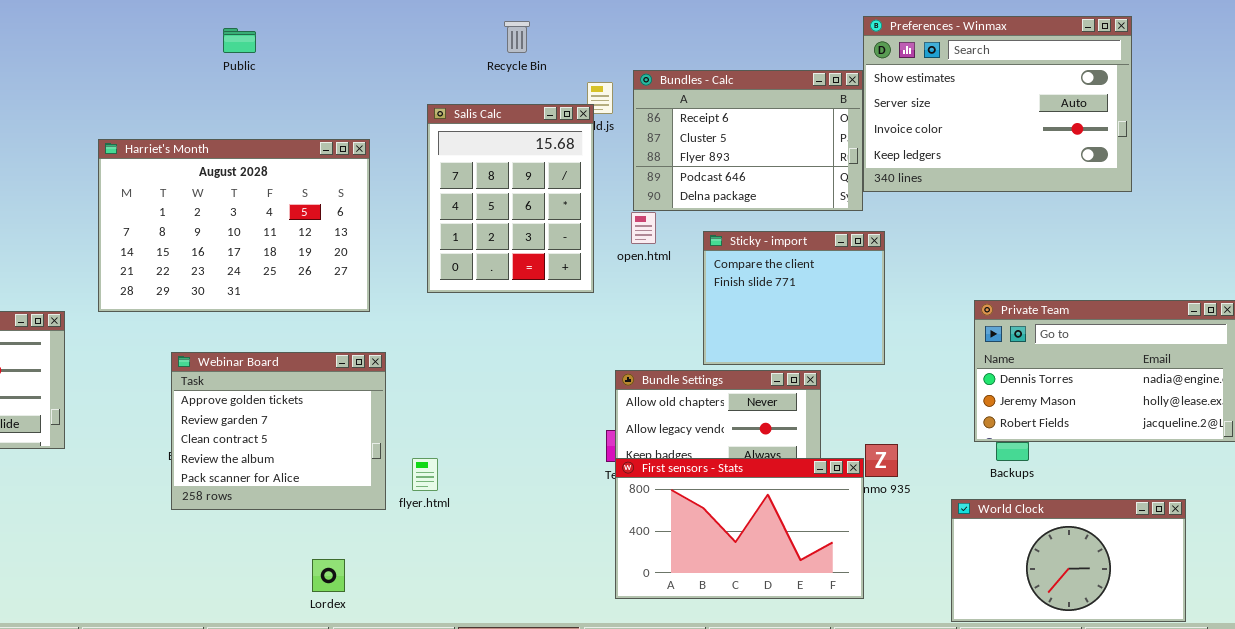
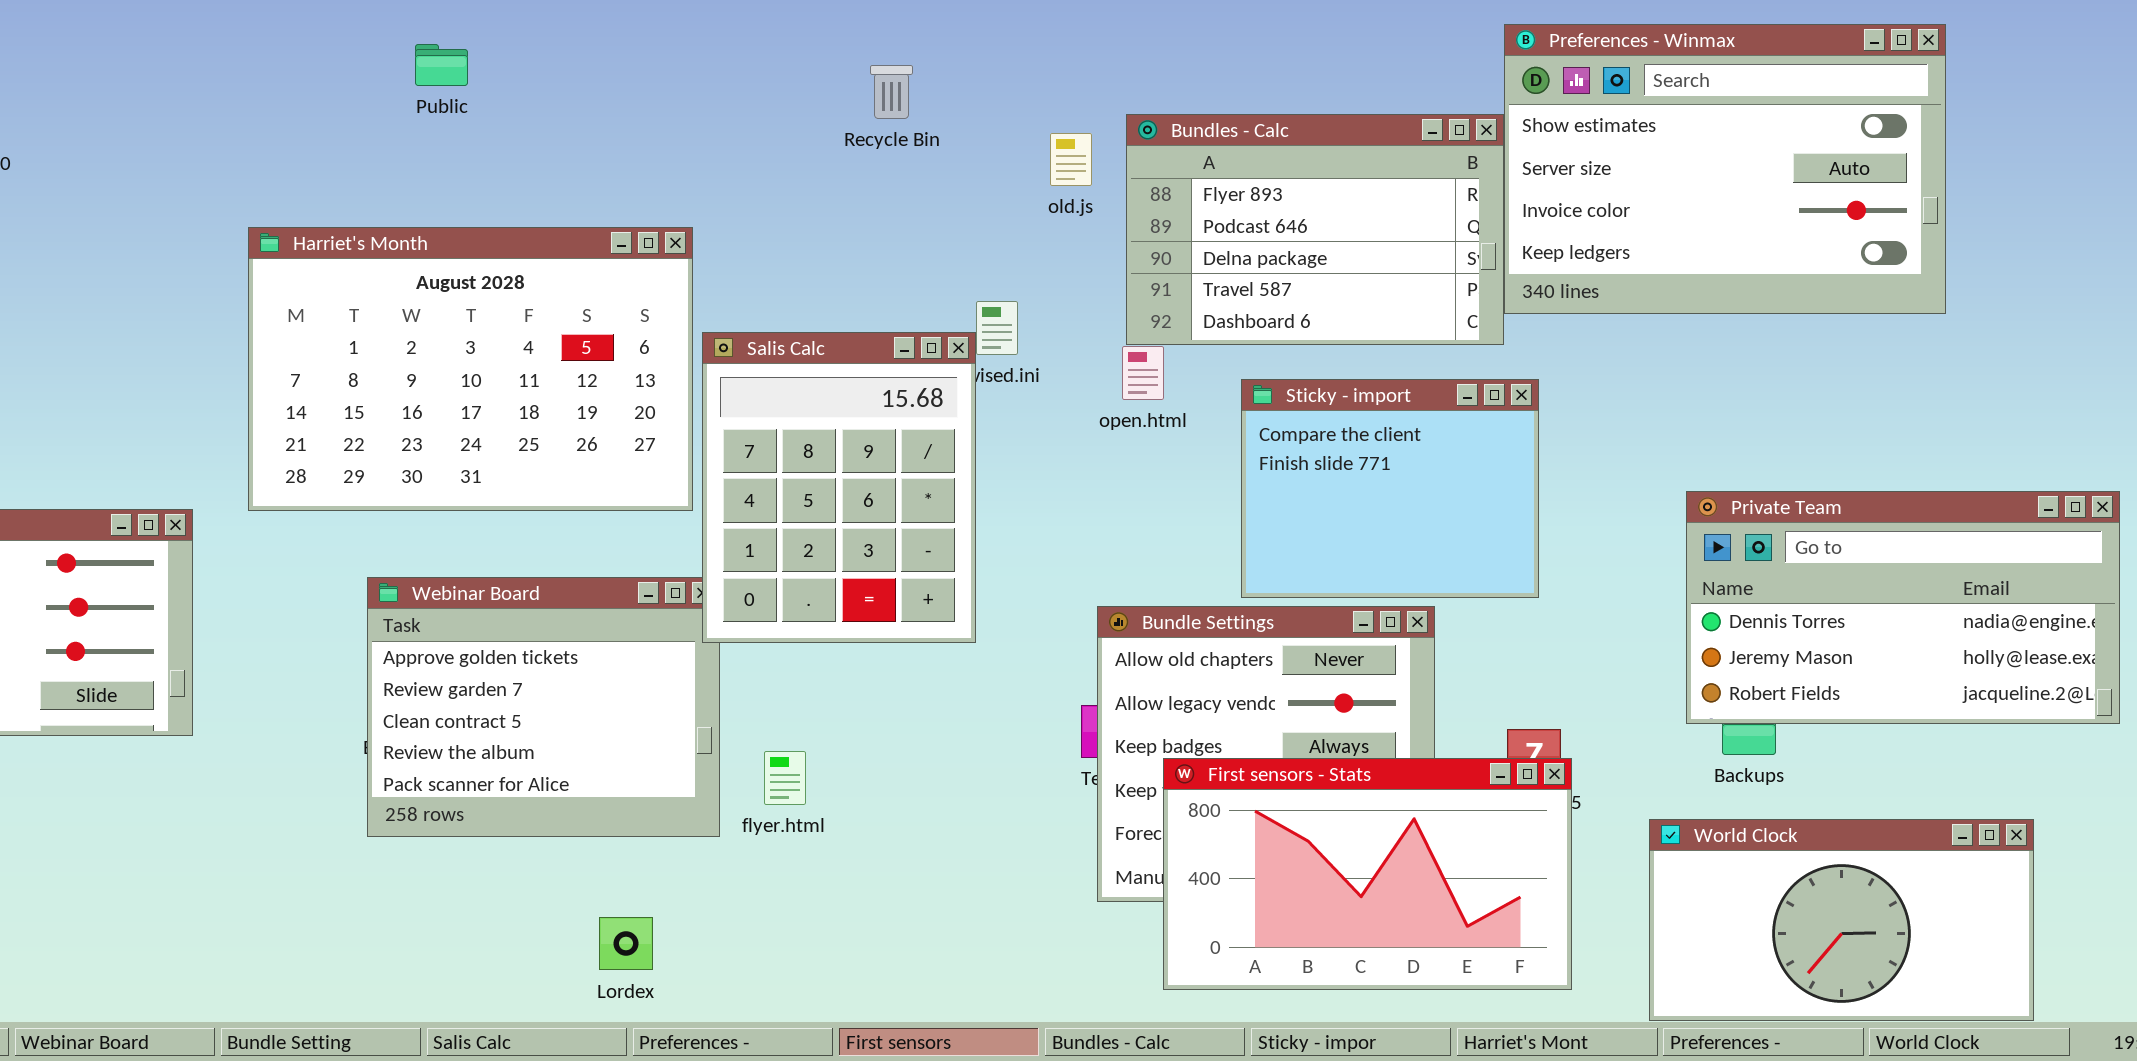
Recycle Bin: [504,21,530,53] -> [870,65,913,119], moved
Public: [223,28,256,53] -> [415,44,468,86], moved
Bundles - Calc: [633,70,863,211] -> [1126,114,1504,345], scrolled down 2 rows
Salis Calc: [427,104,594,293] -> [702,332,976,643], moved
First sensors - Stats: [615,458,864,599] -> [1163,758,1572,990], moved

